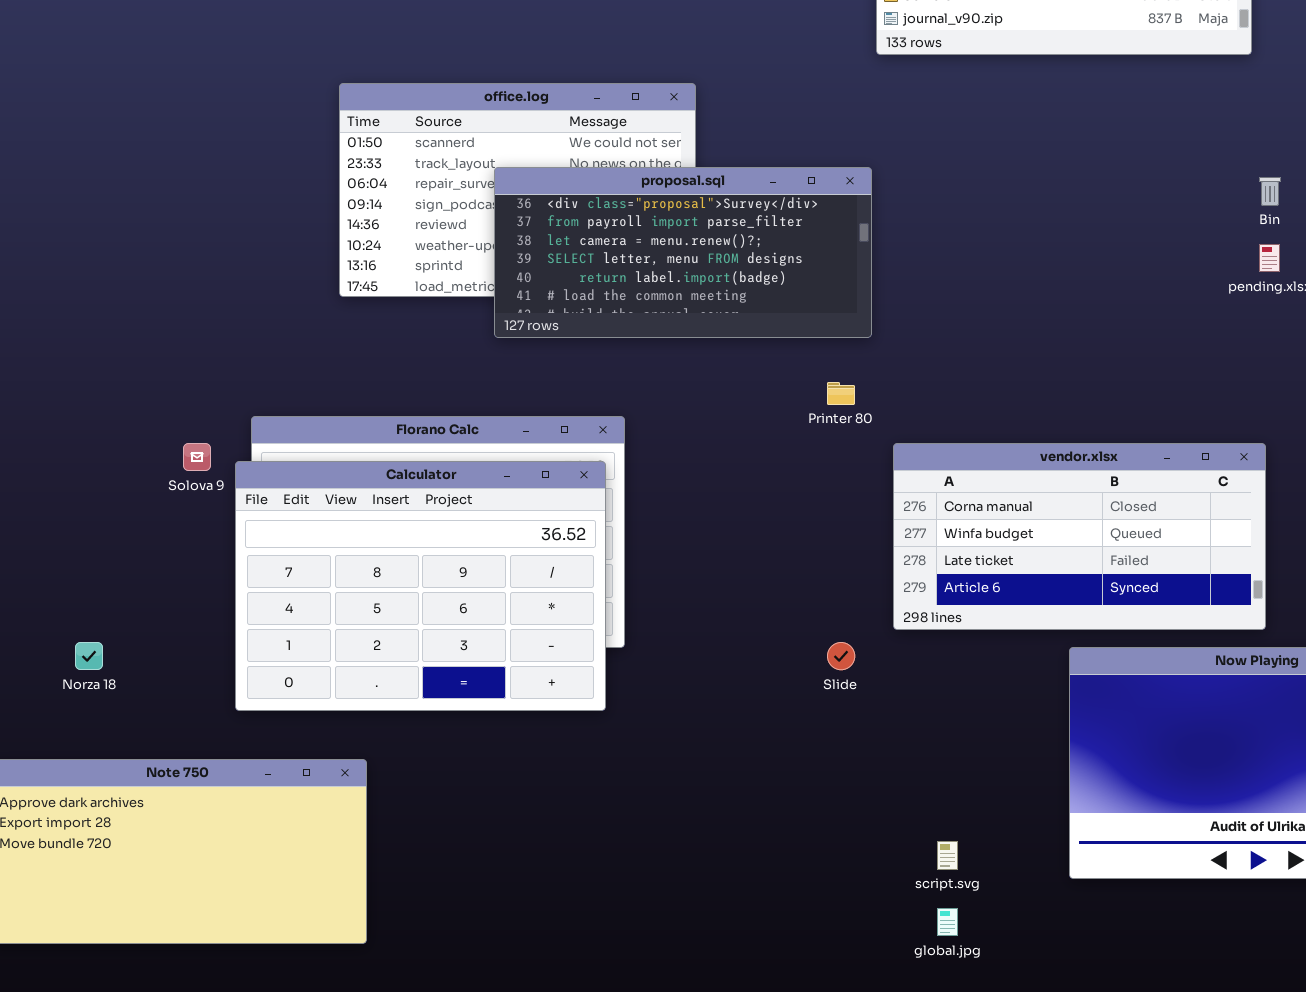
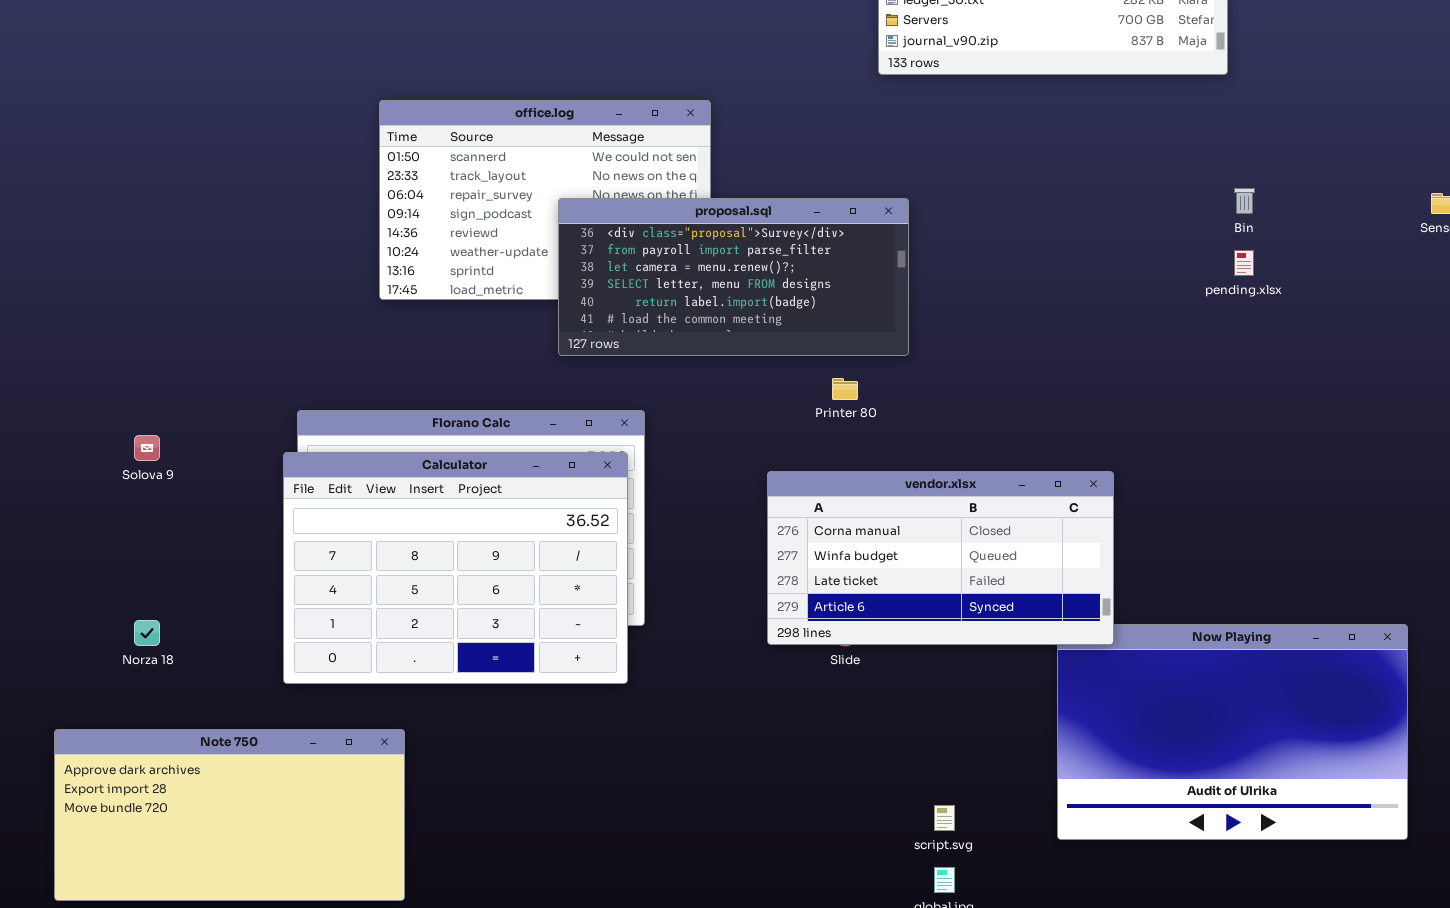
proposal.sql: [494,167,872,338] -> [558,198,909,356], moved
Solova 9: [183,443,211,471] -> [134,435,160,461], moved
vendor.xlsx: [893,443,1266,630] -> [767,471,1114,645], moved

